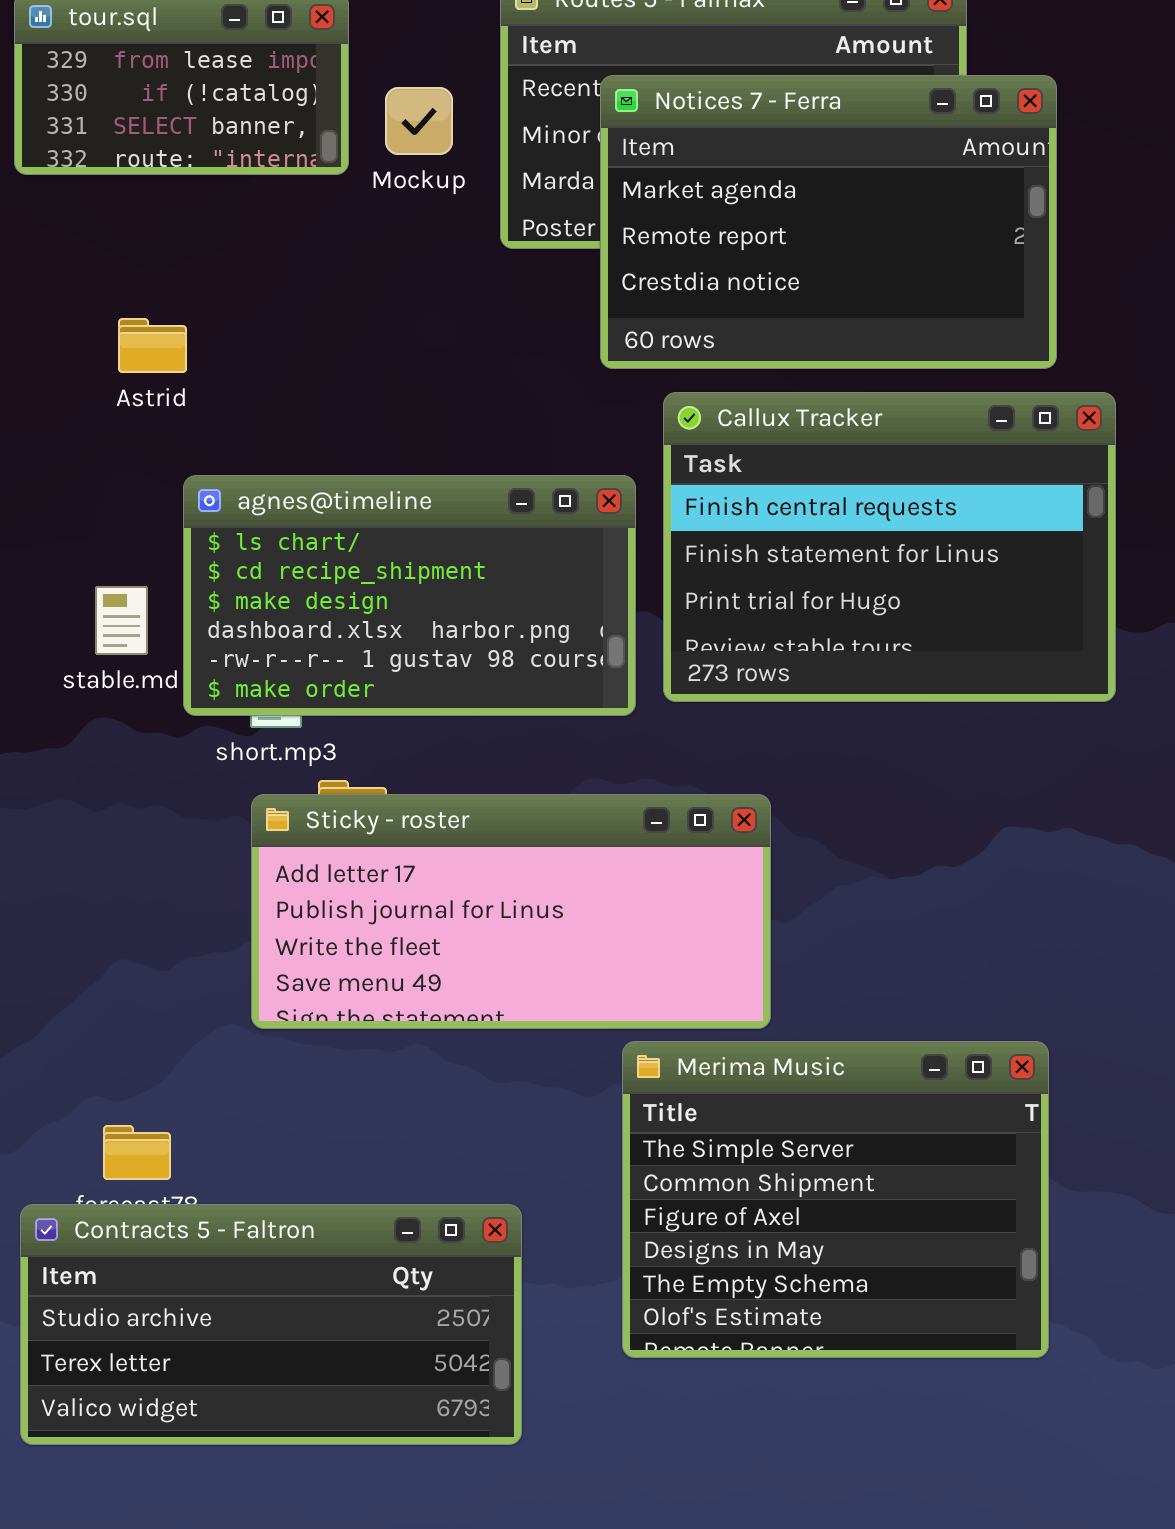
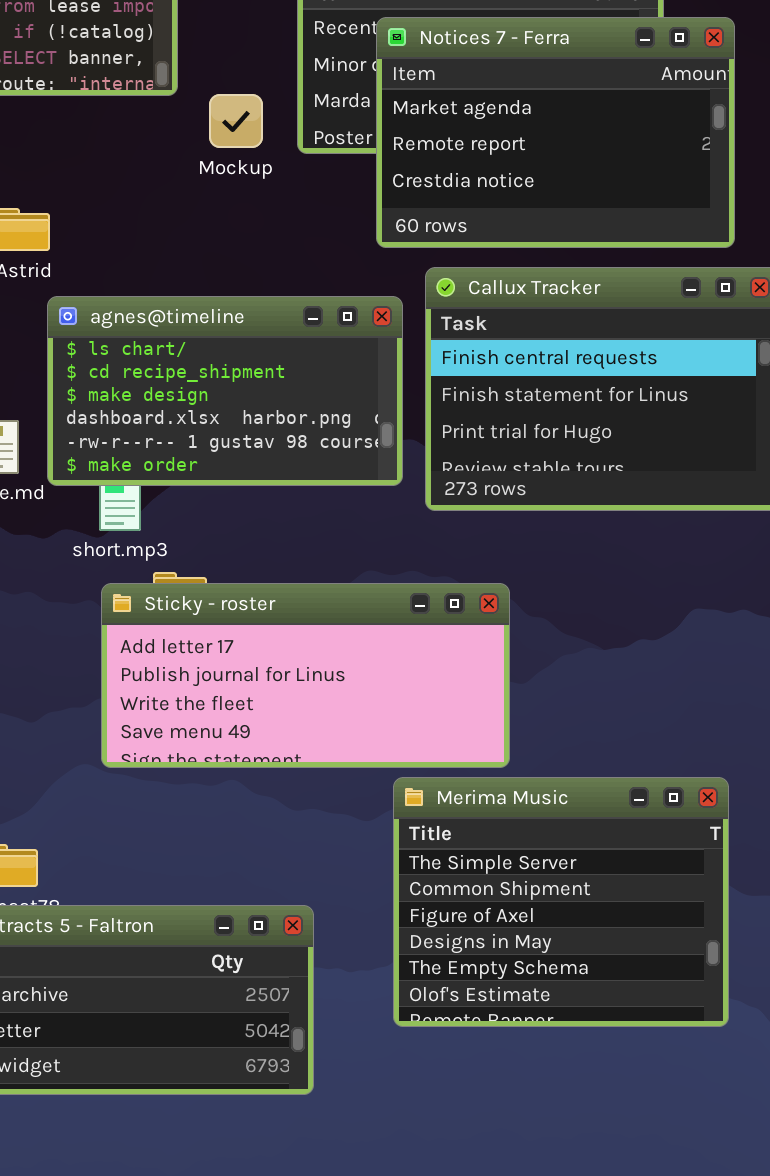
Mockup: [385,87,453,155] -> [209,94,263,148], moved
agnes@timeline: [183,475,636,716] -> [47,296,403,486], moved

